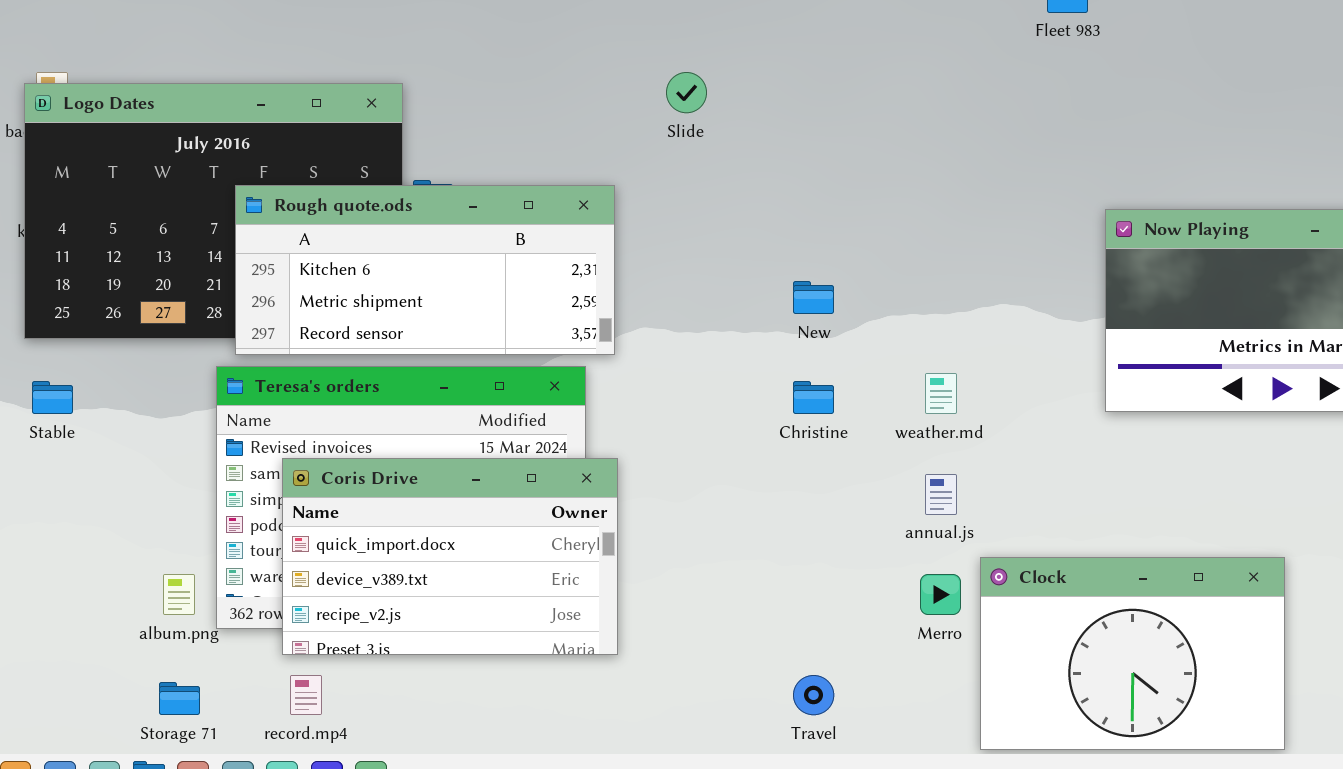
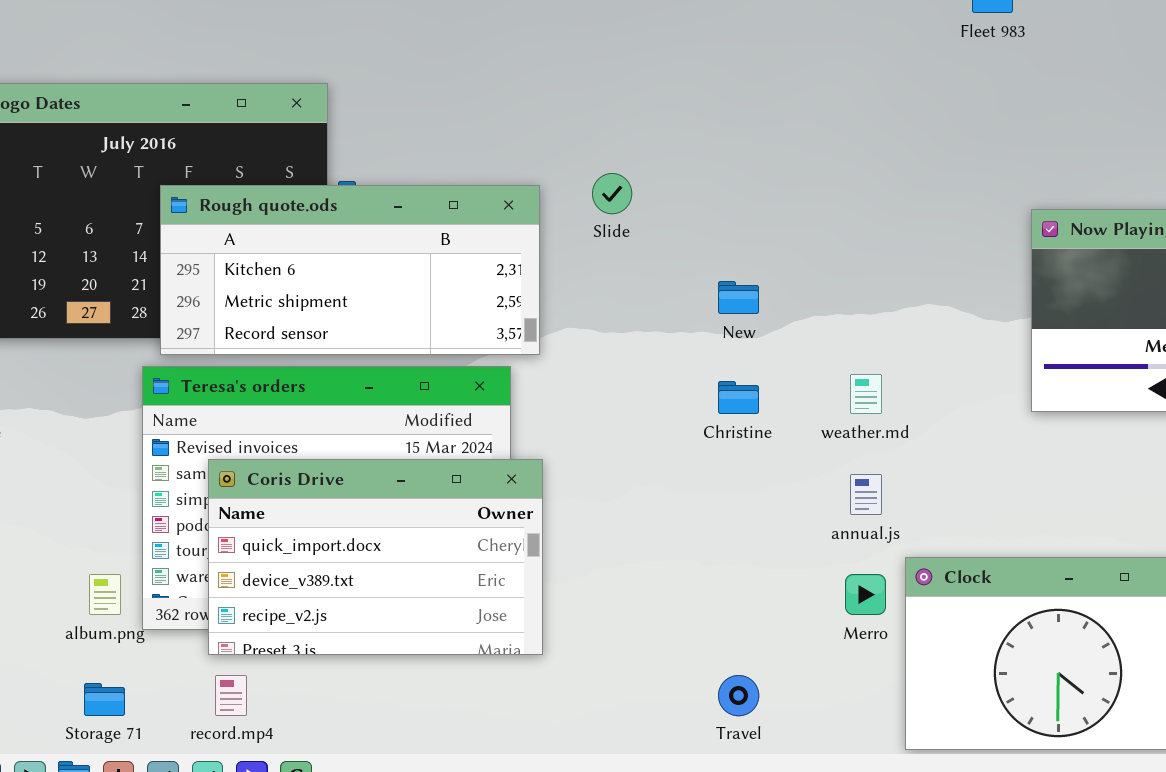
Slide: [666,72,707,113] -> [592,173,632,214], moved

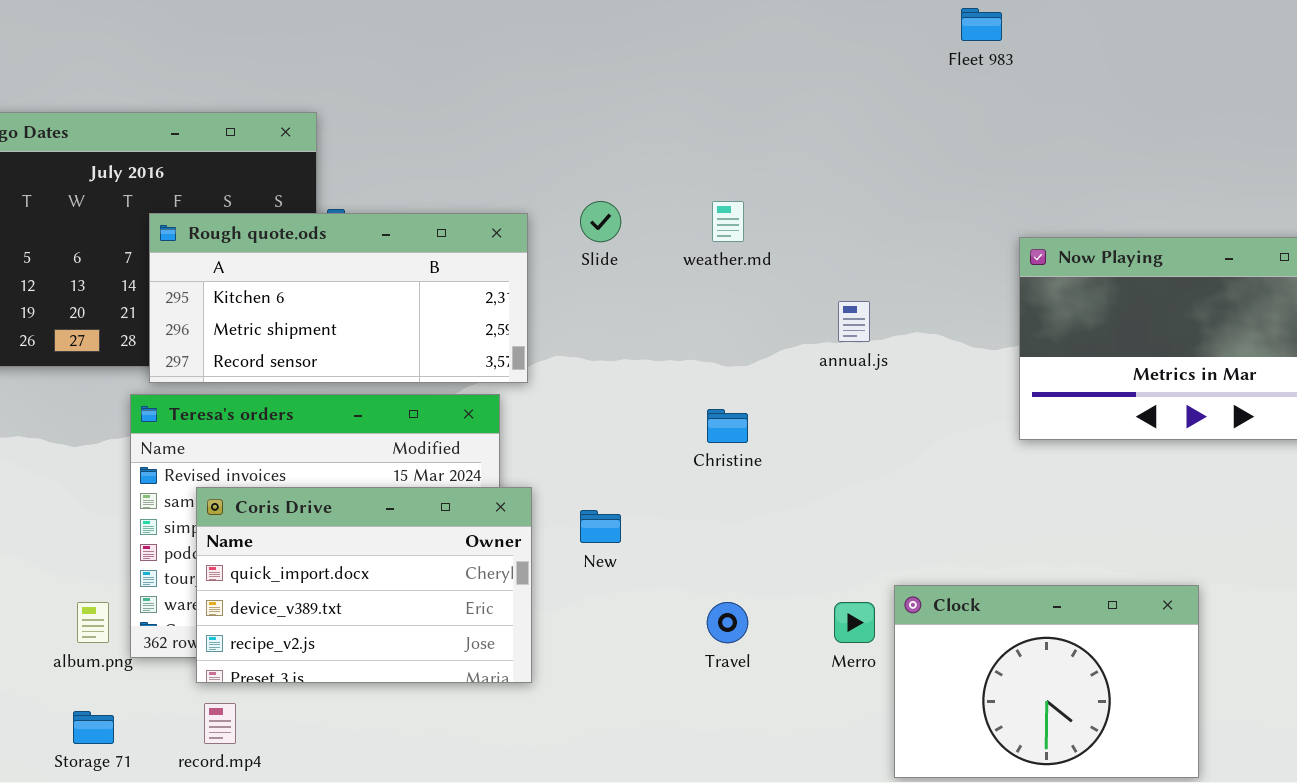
New: [718,281,759,314] -> [580,510,621,543], moved
weather.md: [850,374,882,414] -> [712,201,744,242], moved
annual.js: [850,474,882,515] -> [838,301,870,342], moved
Travel: [718,675,759,716] -> [707,602,748,643], moved

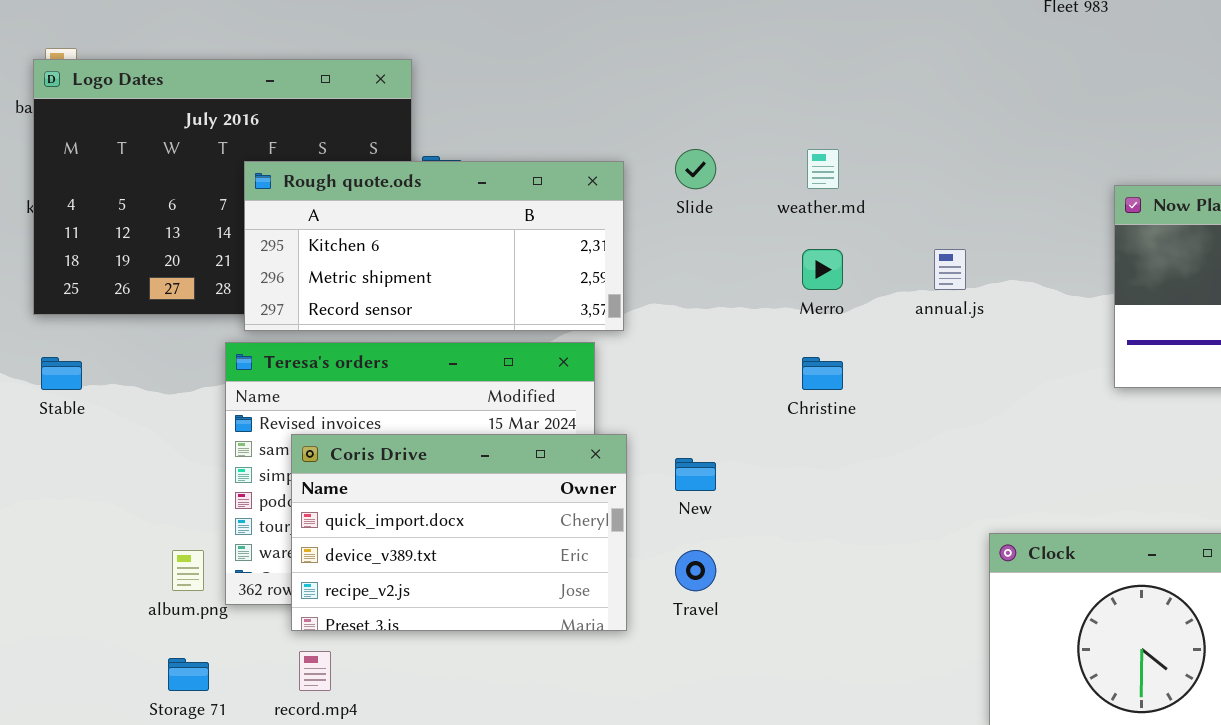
Travel: [707,602,748,643] -> [675,550,716,591], moved
Merro: [834,602,875,643] -> [802,249,843,290], moved

